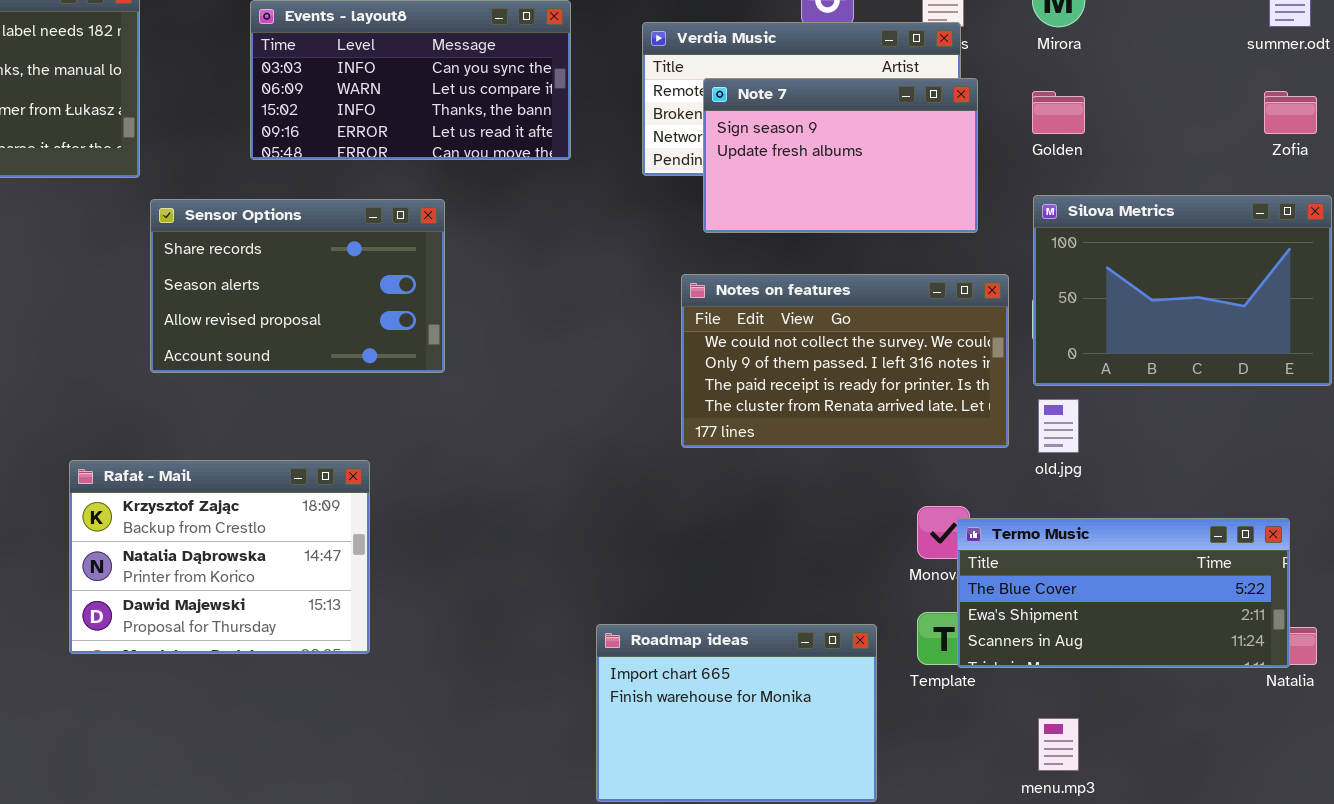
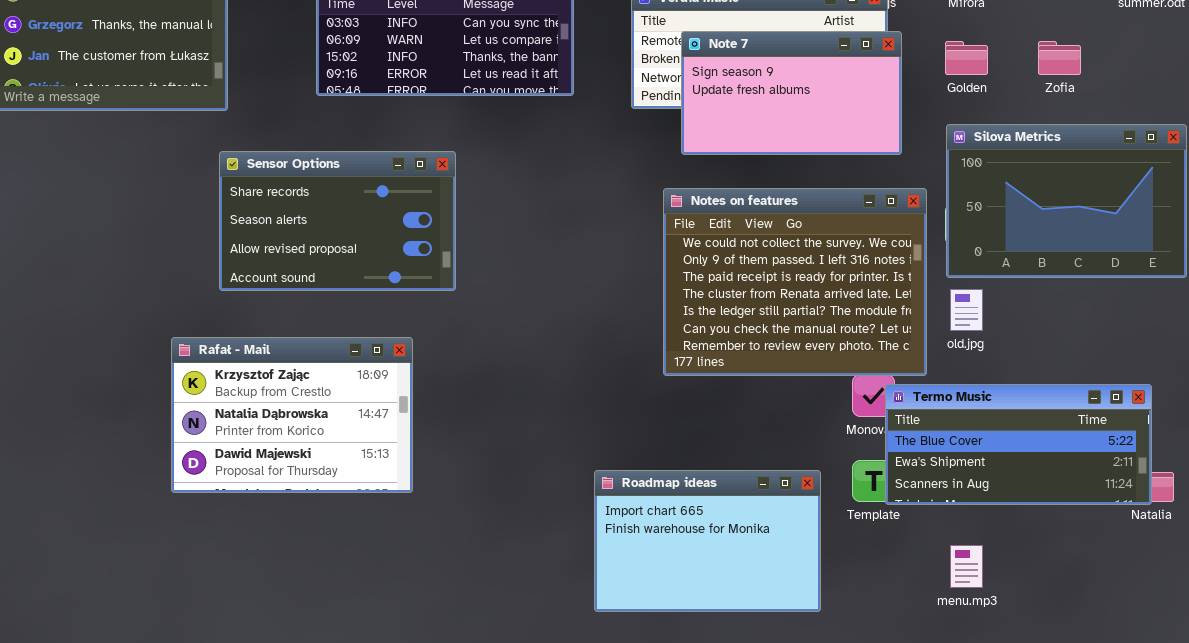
Zofia: [1264,91,1317,134] -> [1038,41,1081,75], moved
Sensor Options: [150,199,445,373] -> [219,151,456,291], moved
Notes on features: [681,274,1009,448] -> [663,188,927,376], resized

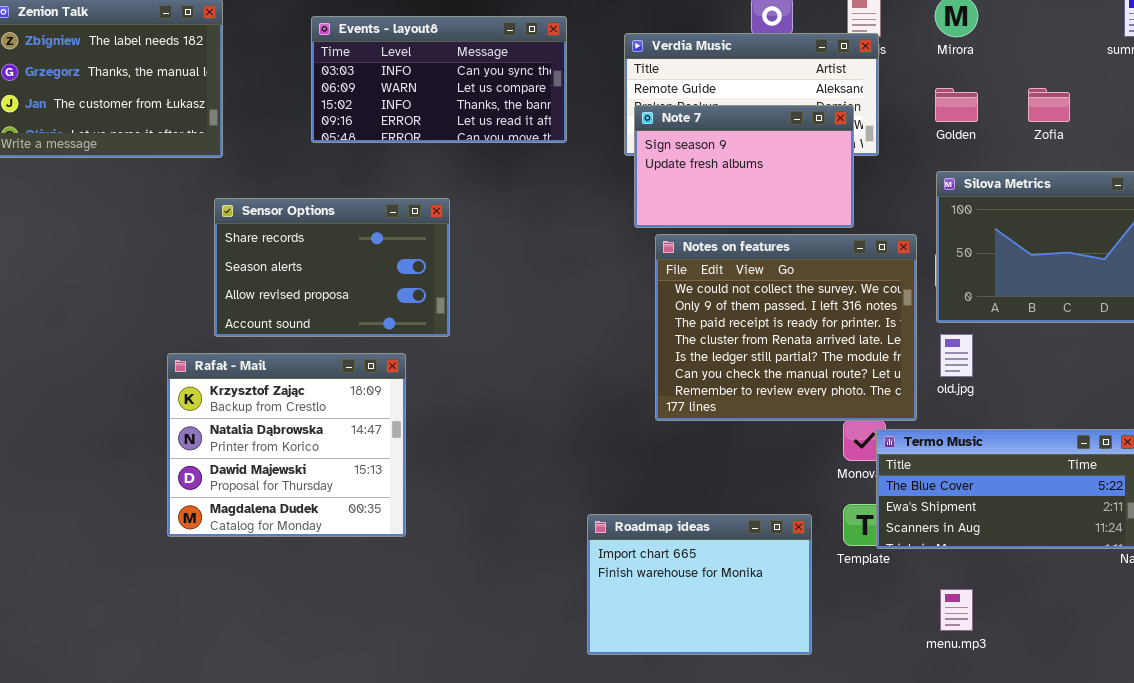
Note 7: [681,31,902,155] -> [634,105,854,228], moved
Rafał - Mail: [171,337,413,493] -> [167,353,406,537], resized

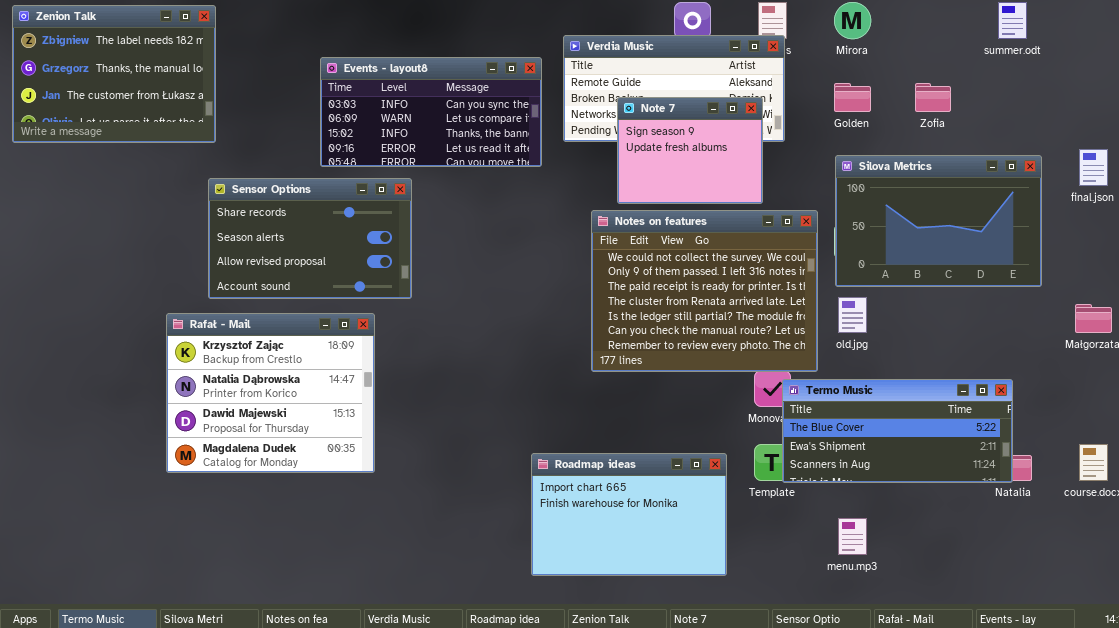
Events - layout8: [311,16,567,143] -> [320,57,542,167], moved
Note 7: [634,105,854,228] -> [617,97,763,204], resized

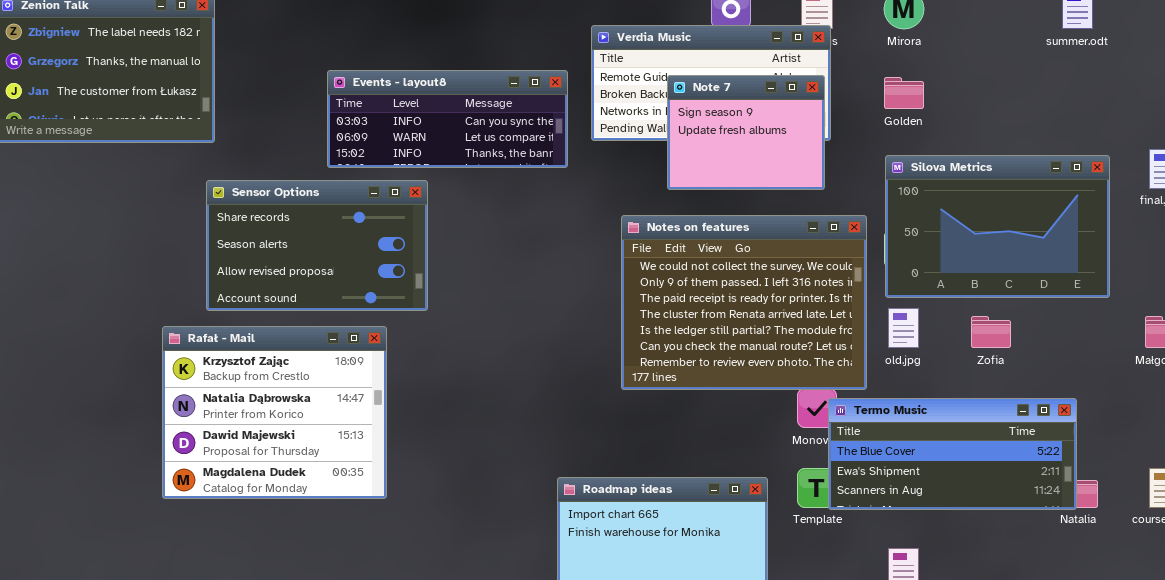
Events - layout8: [320,57,542,167] -> [327,70,568,168], resized
Zofia: [915,83,951,112] -> [971,316,1011,348], moved
Note 7: [617,97,763,204] -> [667,75,825,190], moved

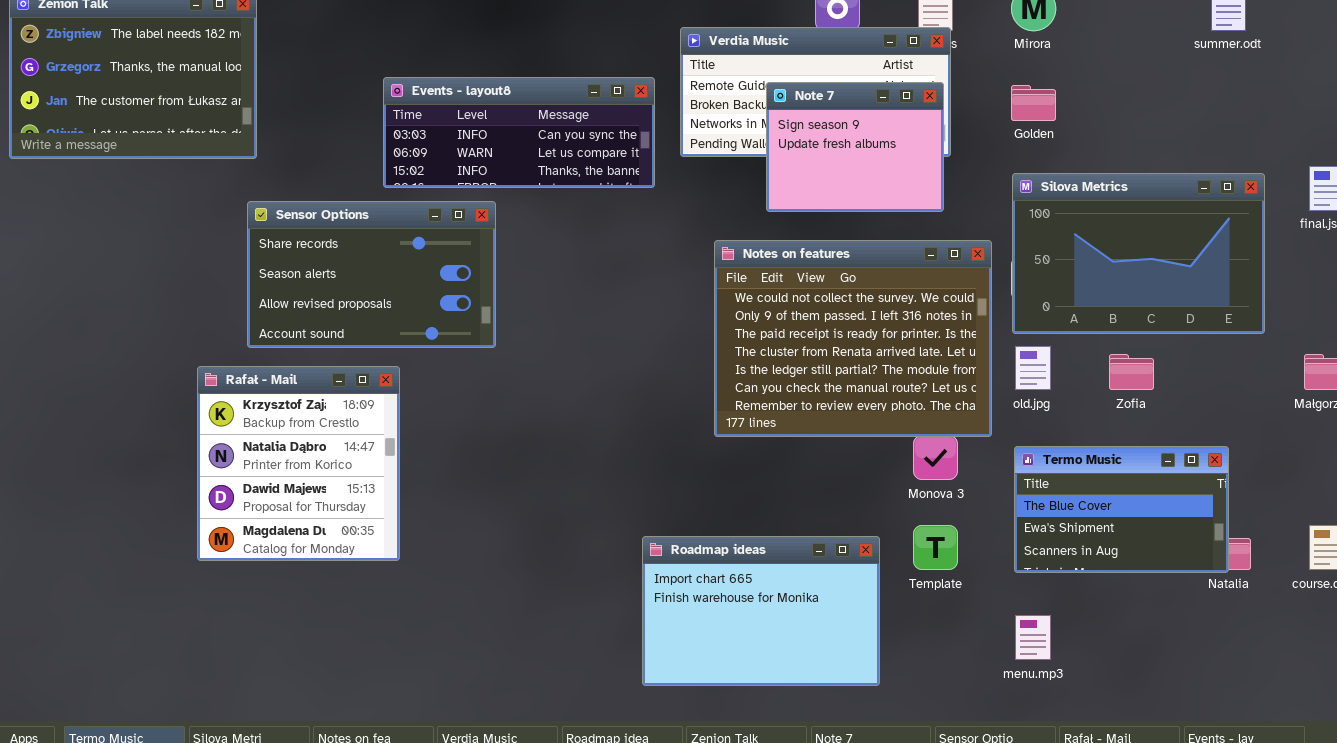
Rafał - Mail: [162,326,387,499] -> [197,366,400,561], resized
Termo Music: [828,398,1077,510] -> [1014,446,1229,573], resized

